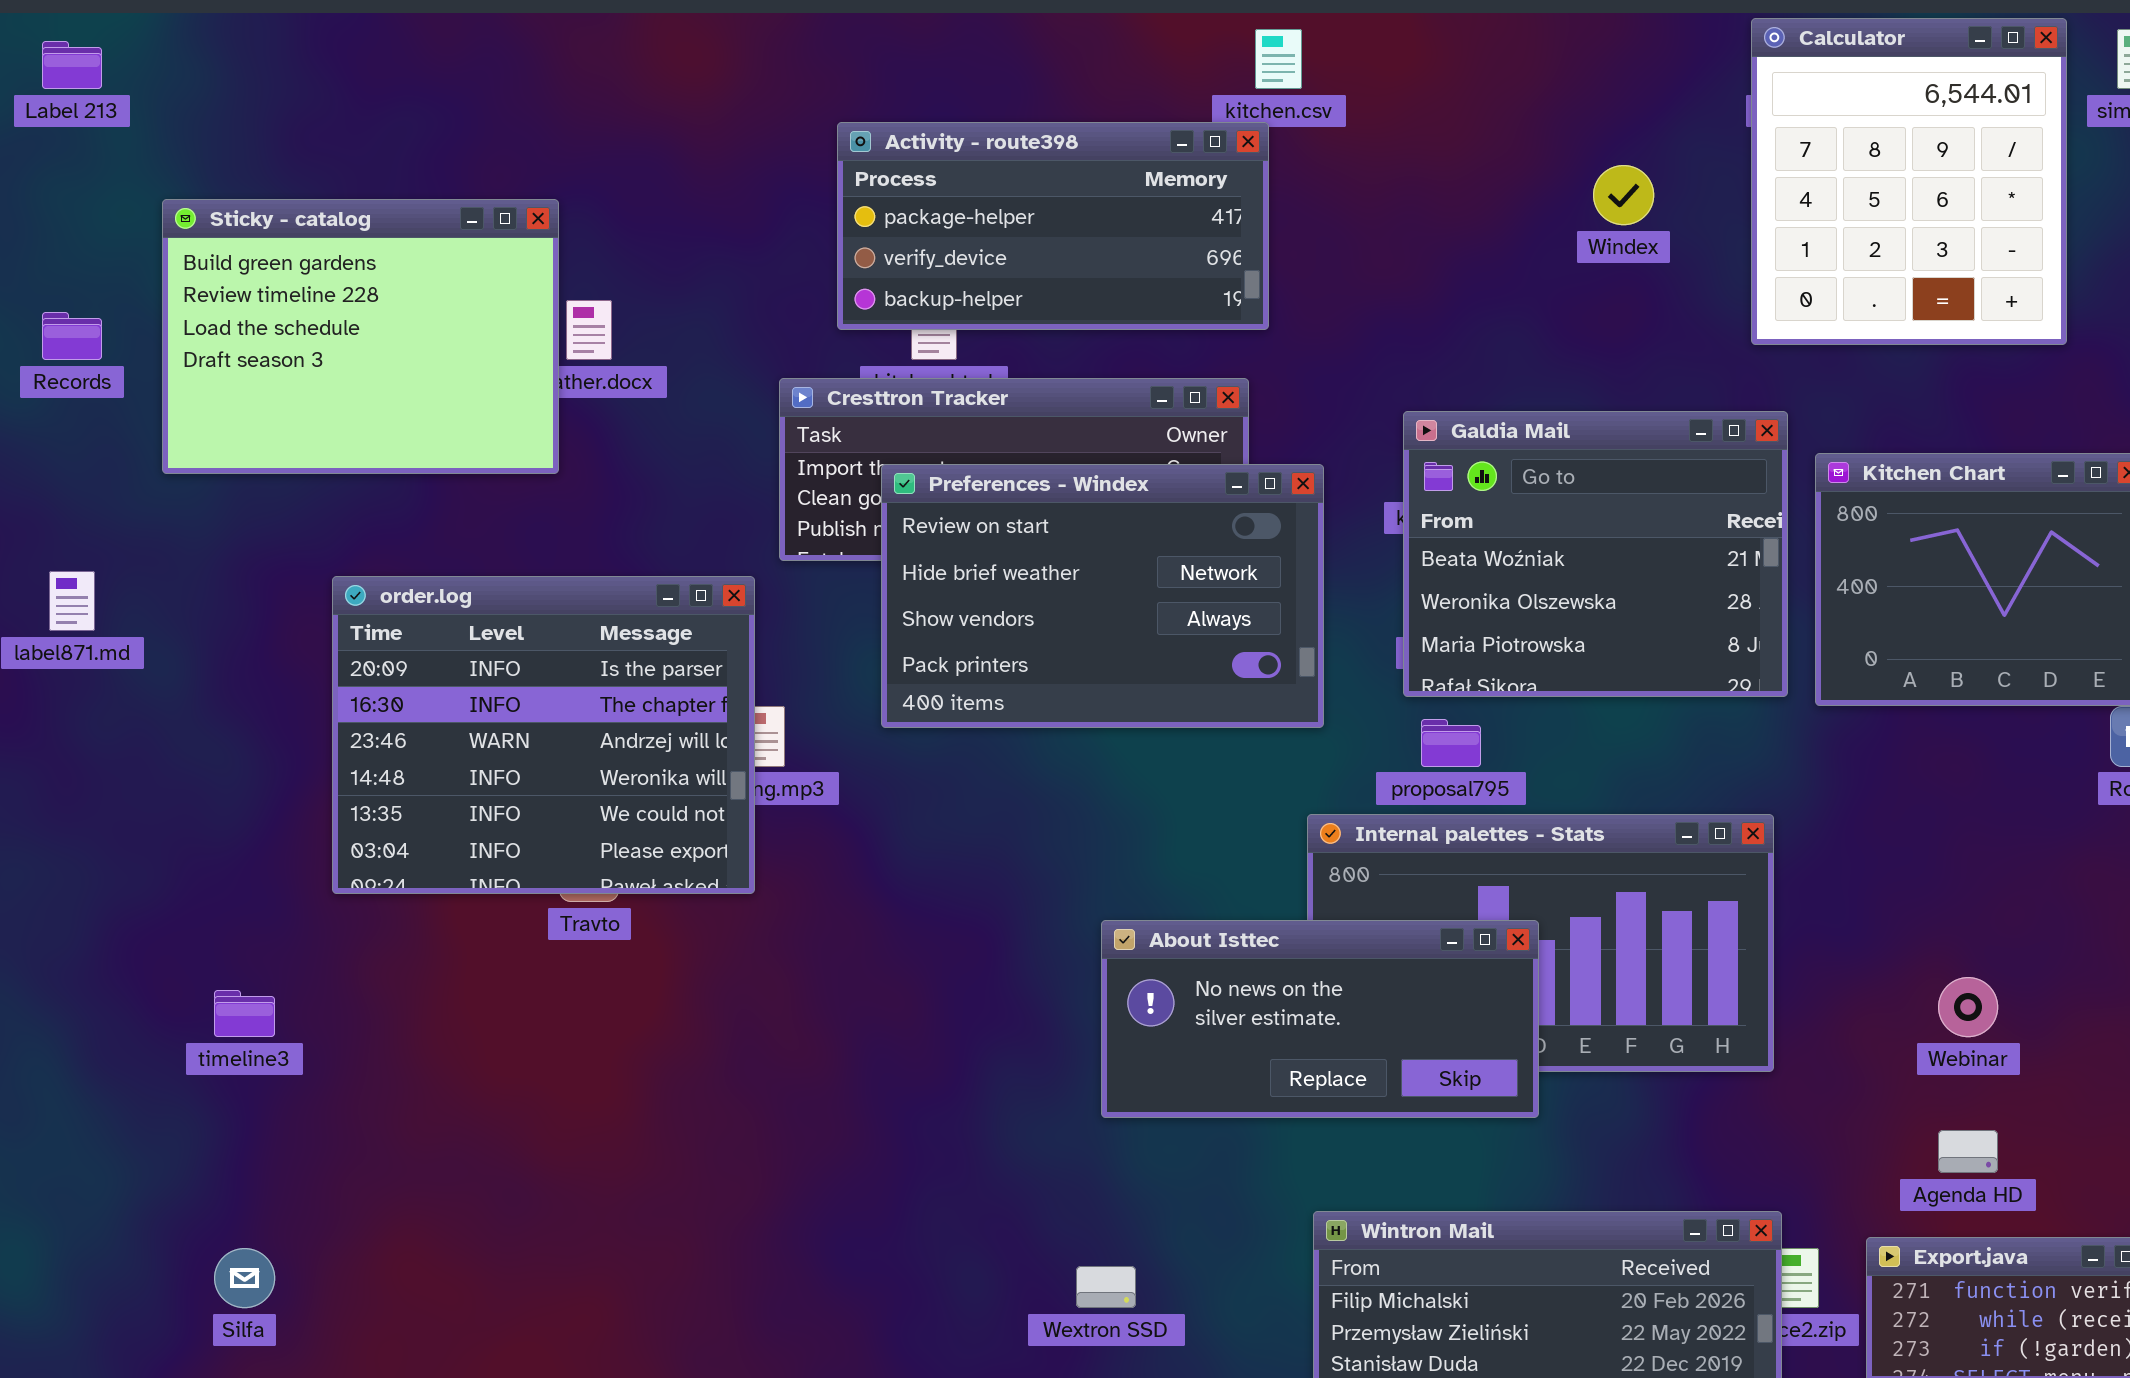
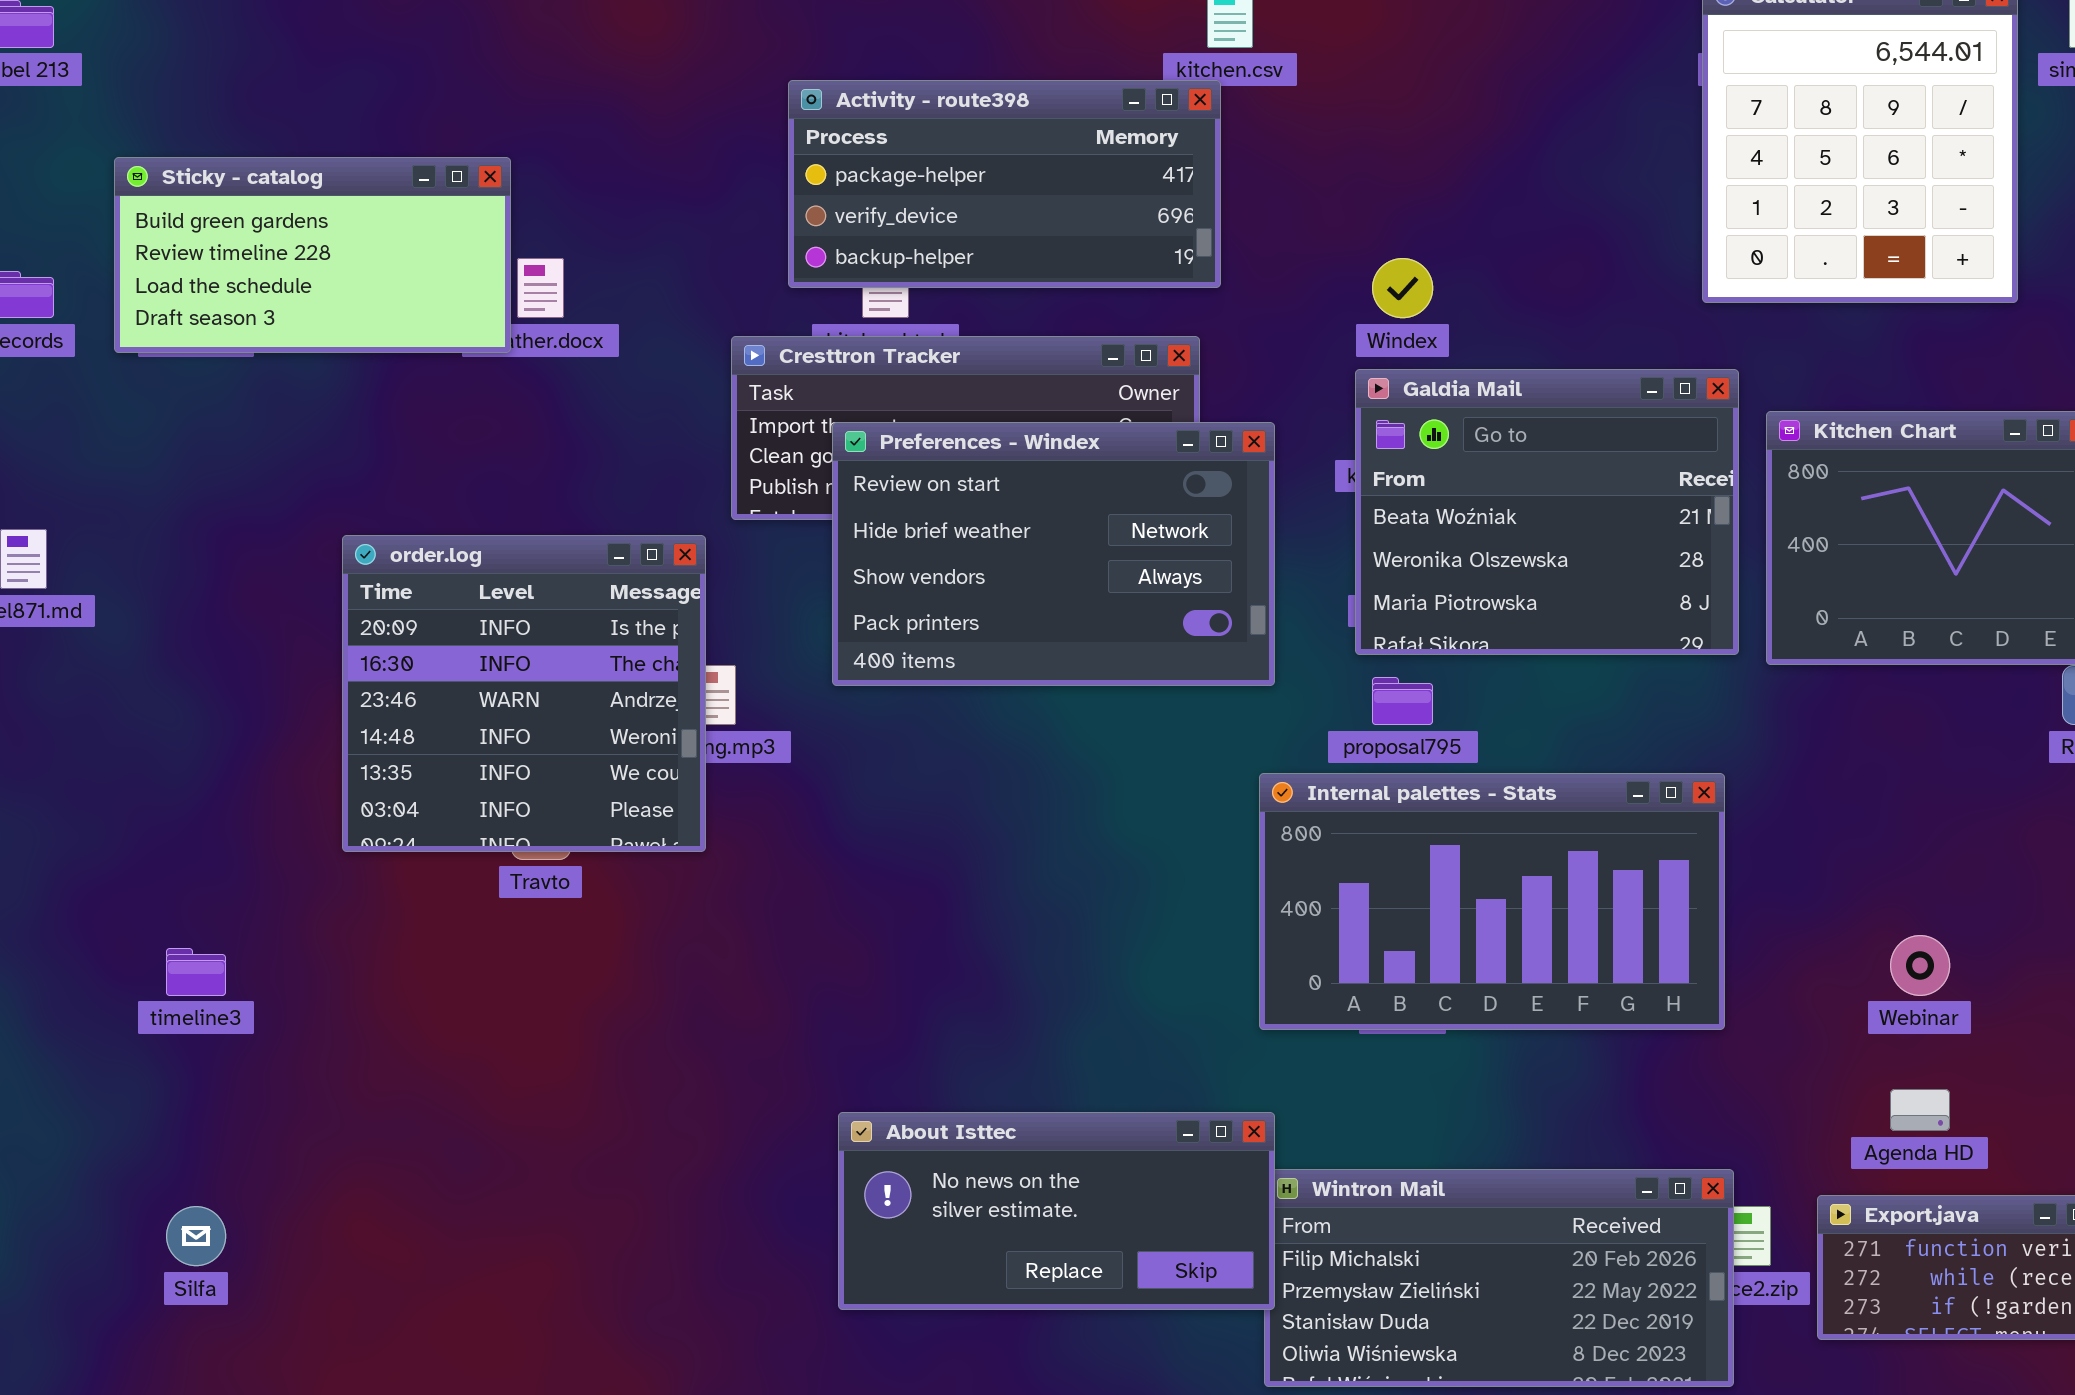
Windex: [1593,165,1654,225] -> [1372,258,1433,318], moved
Sticky - catalog: [162,199,559,474] -> [114,157,511,353], resized
order.log: [332,576,755,894] -> [342,535,706,852], resized
About Isttec: [1101,920,1539,1118] -> [838,1112,1275,1310], moved

